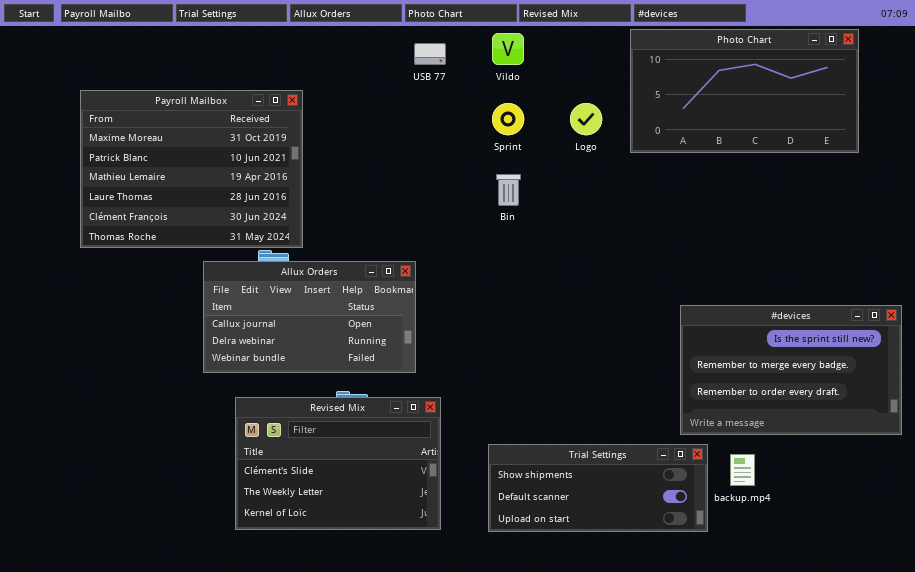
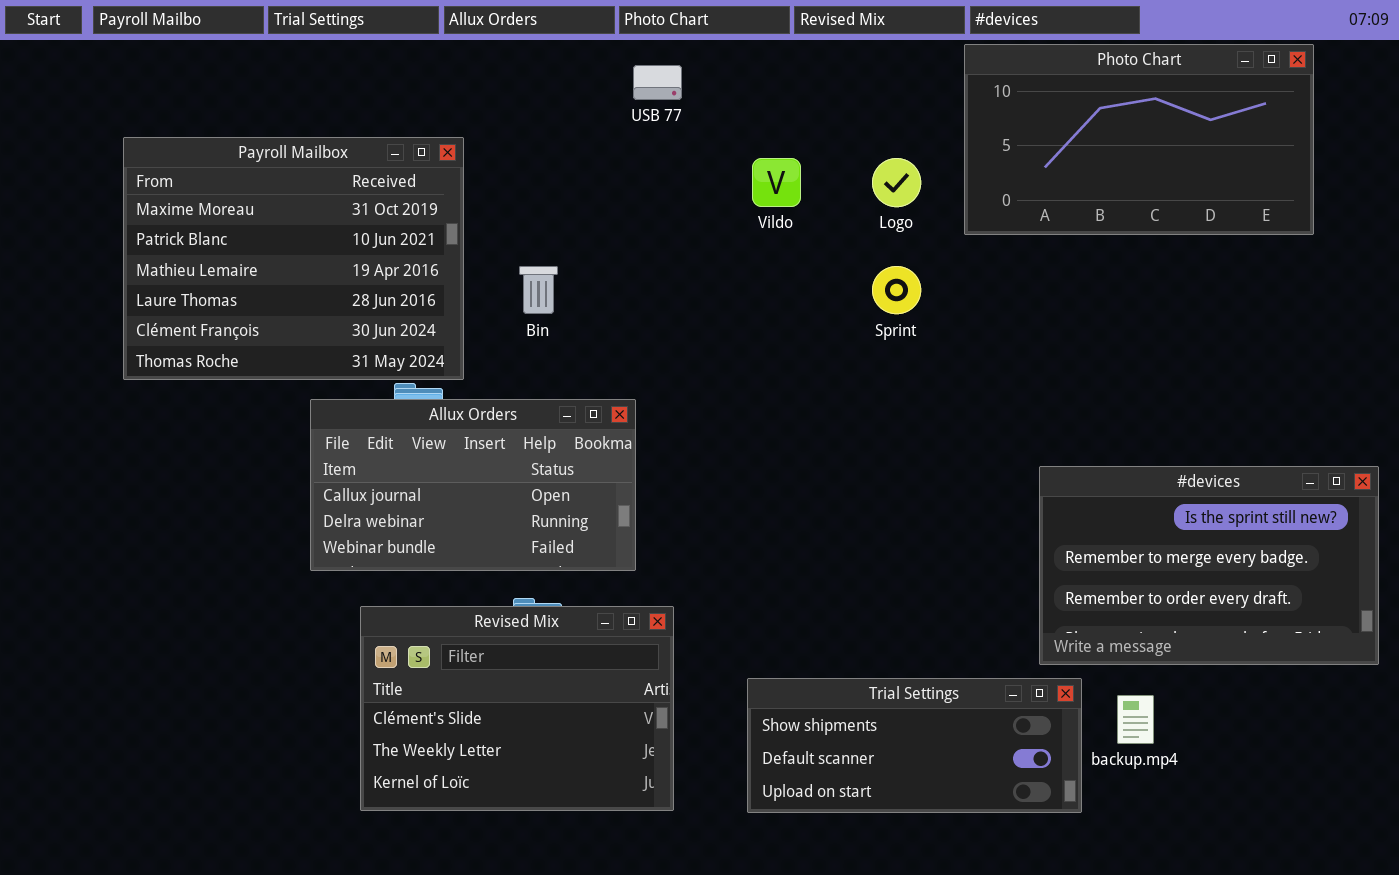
Vildo: [492,33,524,65] -> [752,158,801,207], moved
Sprint: [492,103,524,135] -> [872,266,921,314], moved
Bin: [496,174,521,206] -> [519,266,558,314], moved

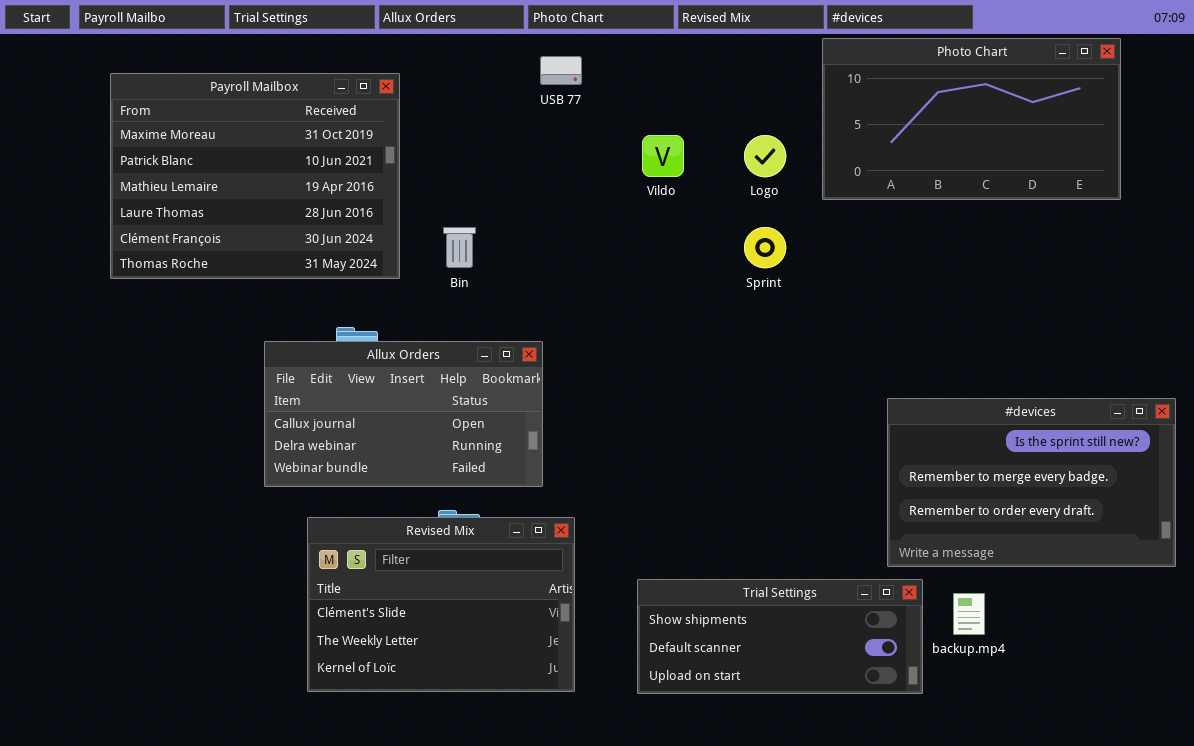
Payroll Mailbox: [123,137,464,380] -> [110,73,400,279], moved

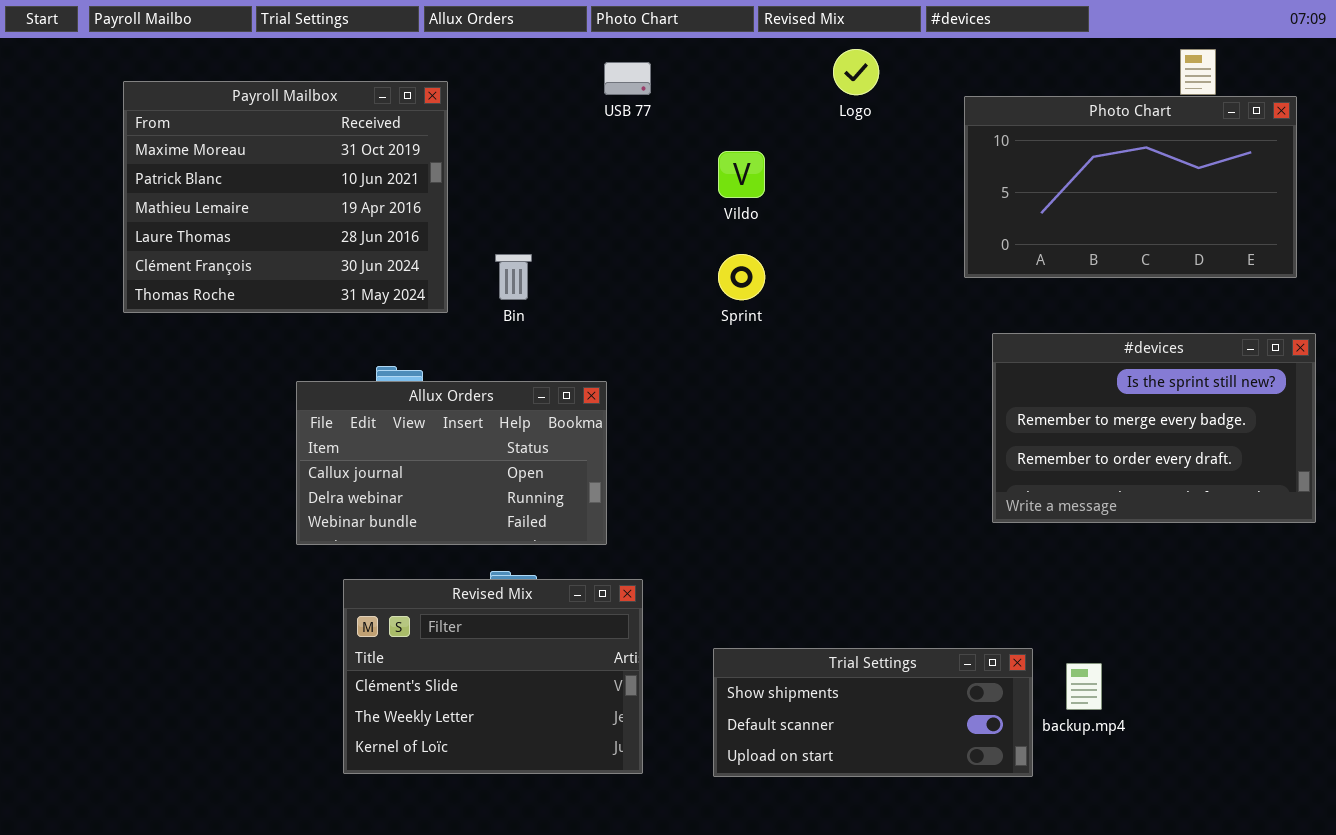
Photo Chart: [822,38,1121,200] -> [964,96,1297,278], moved
Logo: [744,135,786,177] -> [833,49,879,95], moved
Sprint: [744,227,786,268] -> [718,254,765,300], moved
#devices: [887,398,1176,567] -> [992,333,1316,523], moved

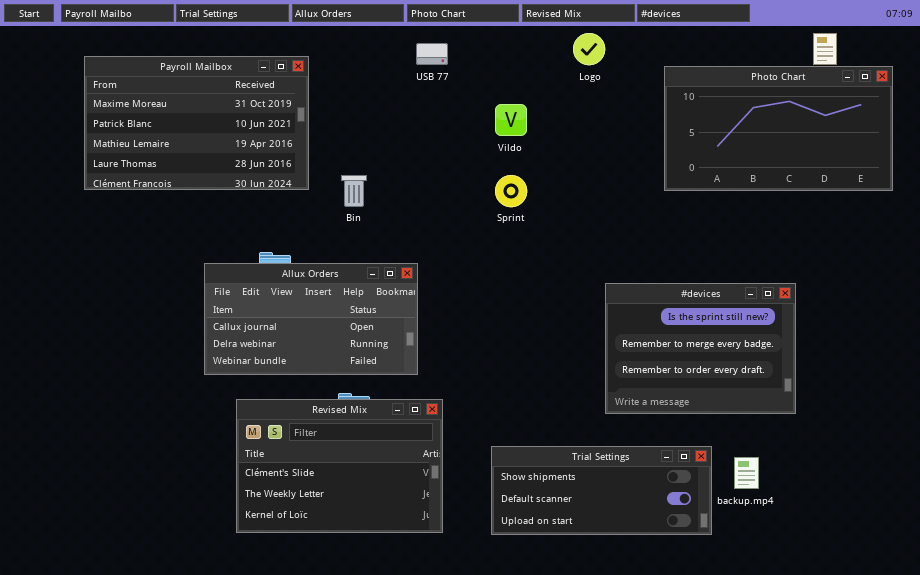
Payroll Mailbox: [123,81,448,313] -> [84,56,309,190], resized
#devices: [992,333,1316,523] -> [605,283,796,414], moved, resized

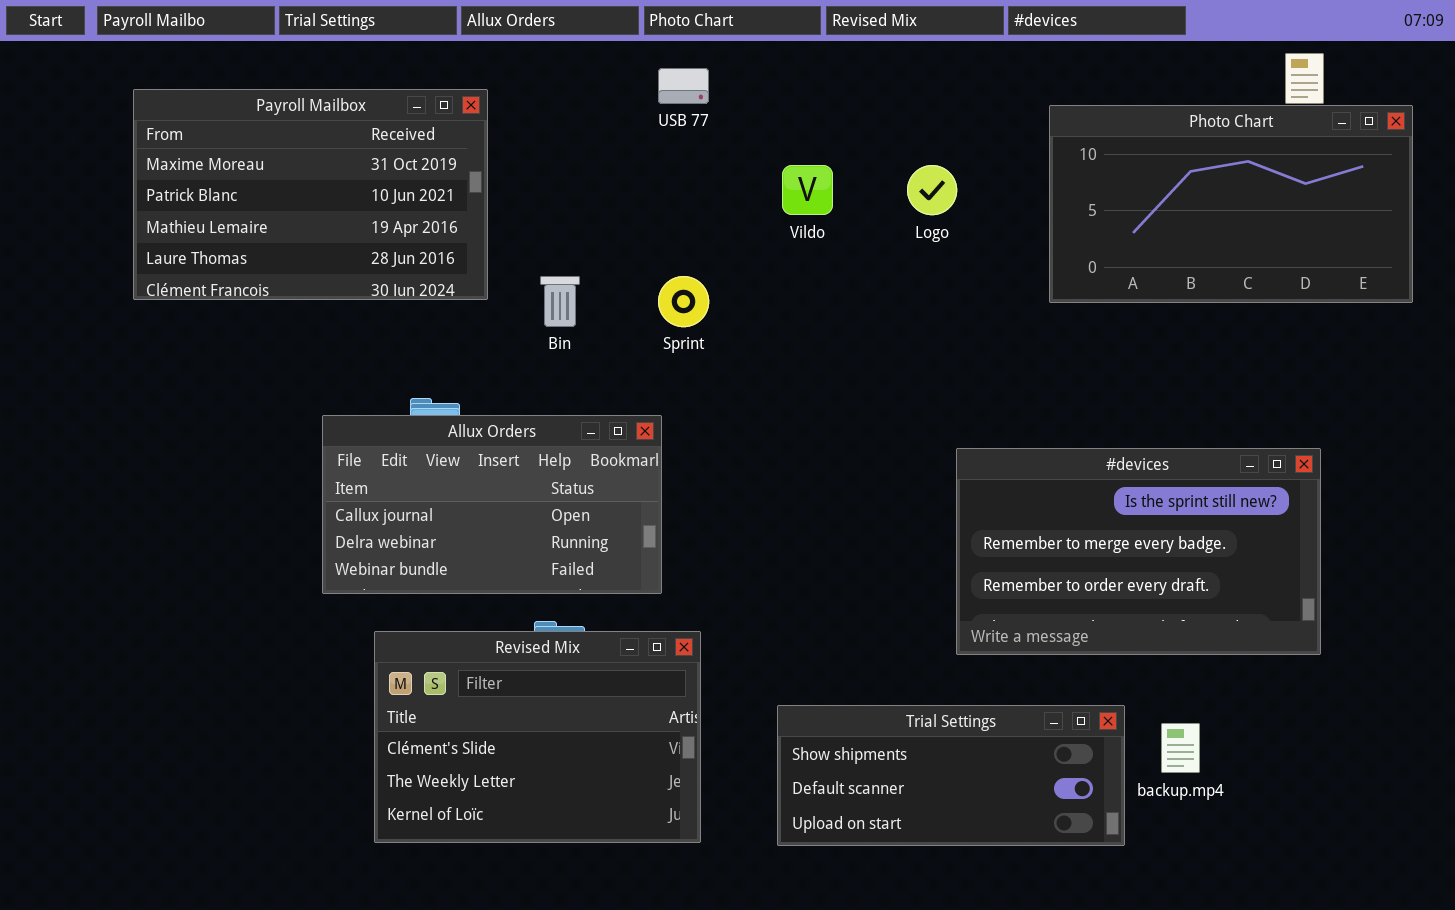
Logo: [573,33,605,65] -> [907,165,957,215], moved
Sprint: [495,175,527,207] -> [658,276,709,327], moved
#devices: [605,283,796,414] -> [956,448,1321,655], resized

